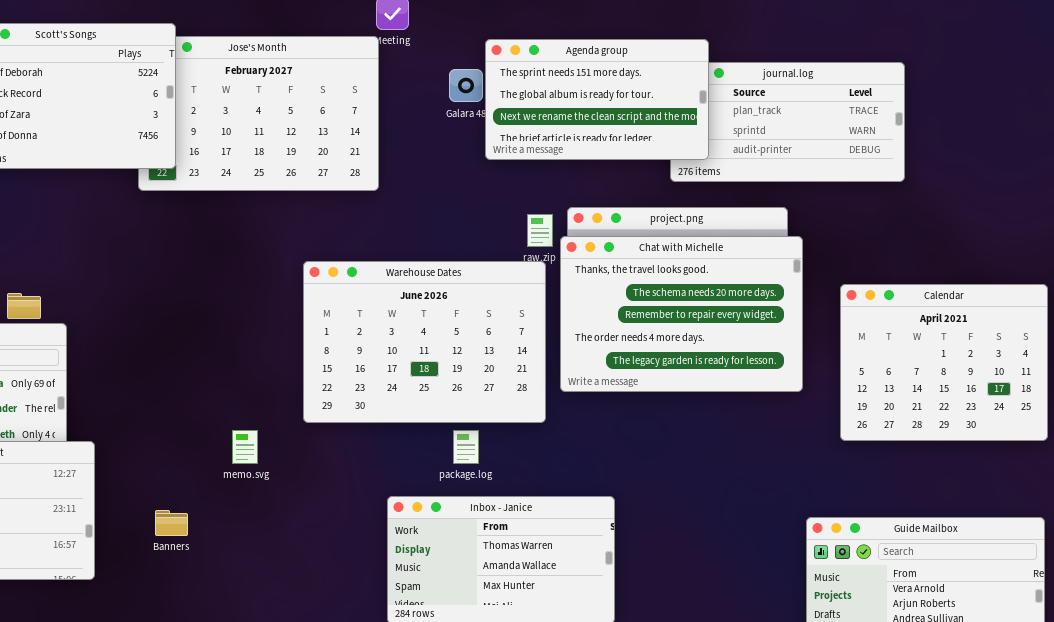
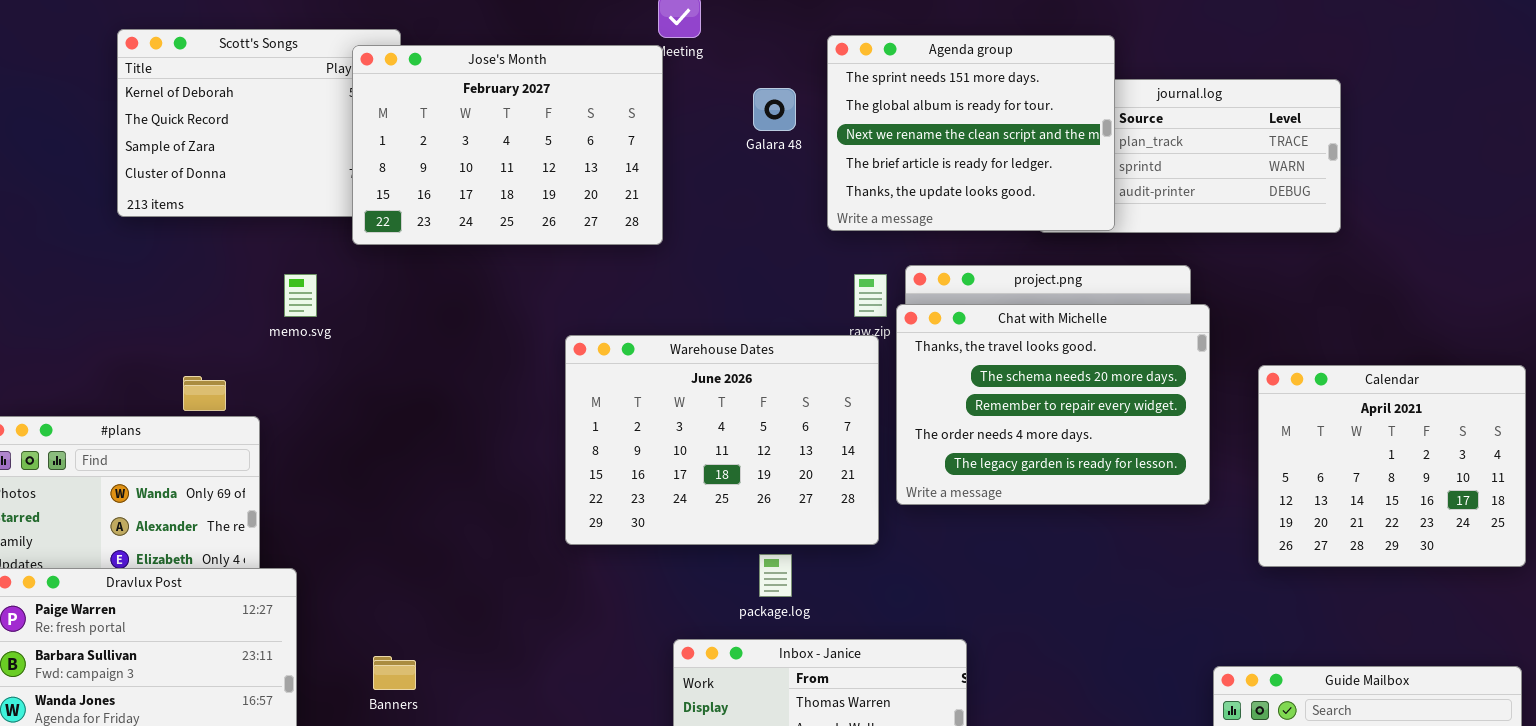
Jose's Month: [138,36,379,191] -> [352,45,663,245], raised
Agenda group: [485,39,709,160] -> [827,35,1115,231], moved, resized
memo.svg: [232,430,258,464] -> [284,274,317,317], moved

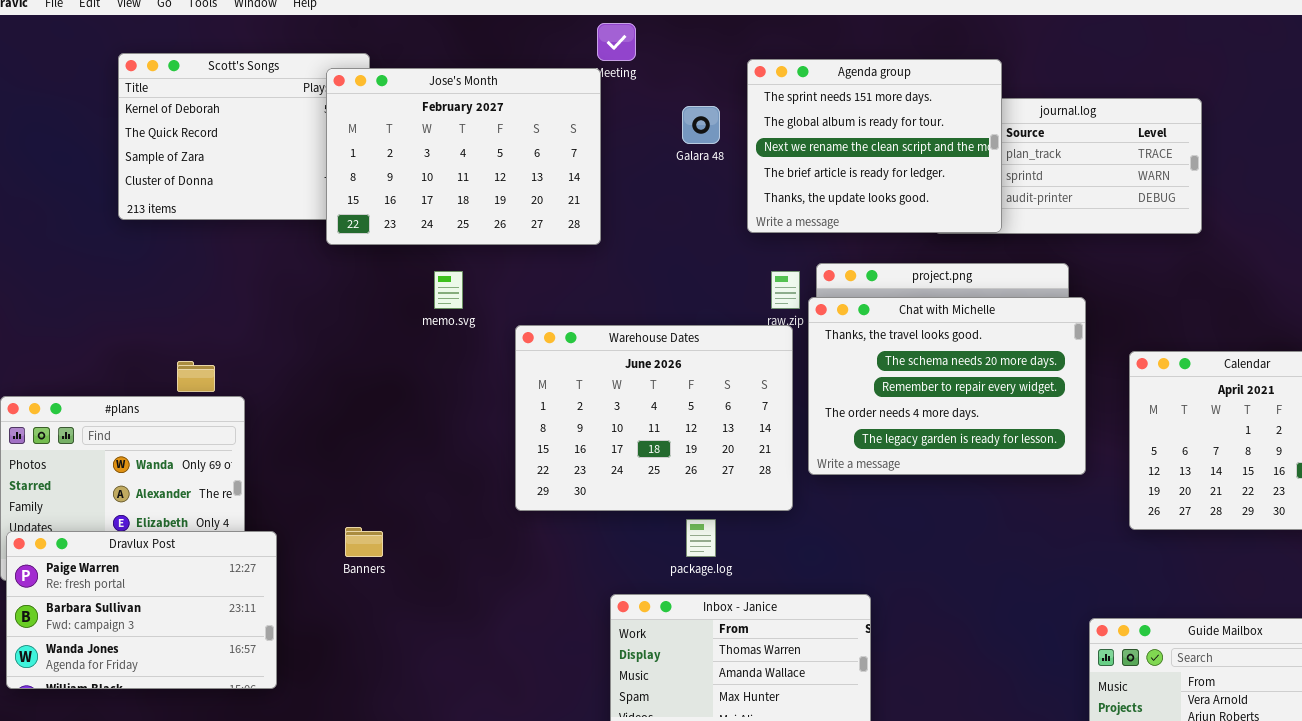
memo.svg: [284,274,317,317] -> [434,271,463,309], moved
Banners: [373,656,416,690] -> [345,527,383,557], moved

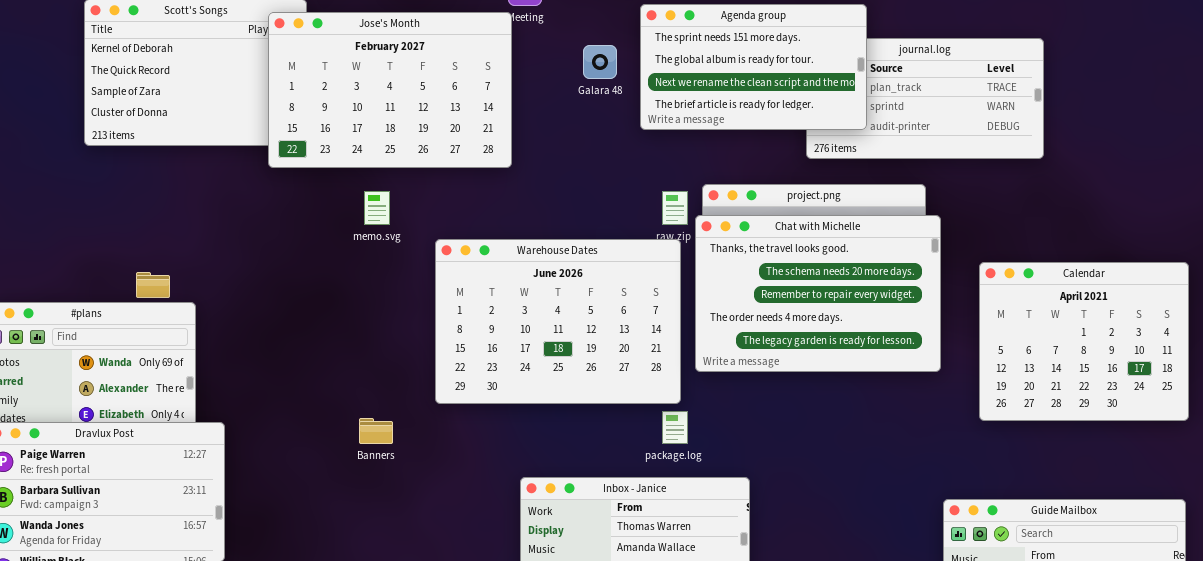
Agenda group: [747,59,1002,233] -> [640,4,867,130], resized
package.log: [686,519,716,557] -> [662,411,688,444], moved
Banners: [345,527,383,557] -> [359,418,393,444], moved

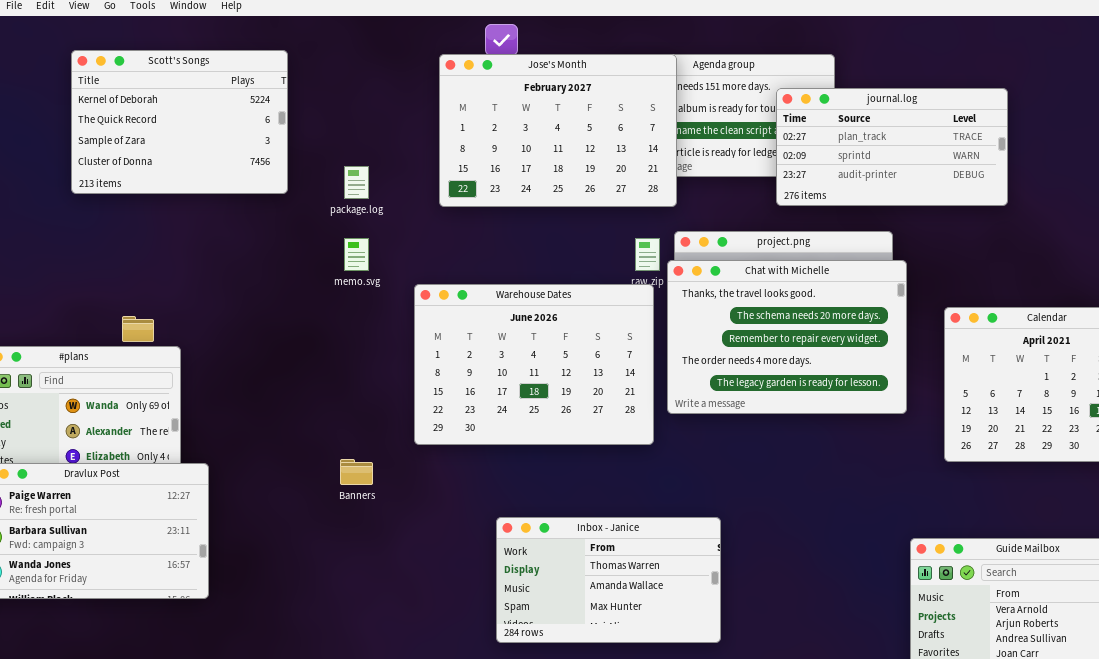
Jose's Month: [268,12,512,168] -> [439,54,677,207], moved
journal.log: [806,38,1044,159] -> [776,88,1008,206], raised
package.log: [662,411,688,444] -> [344,166,369,199], moved

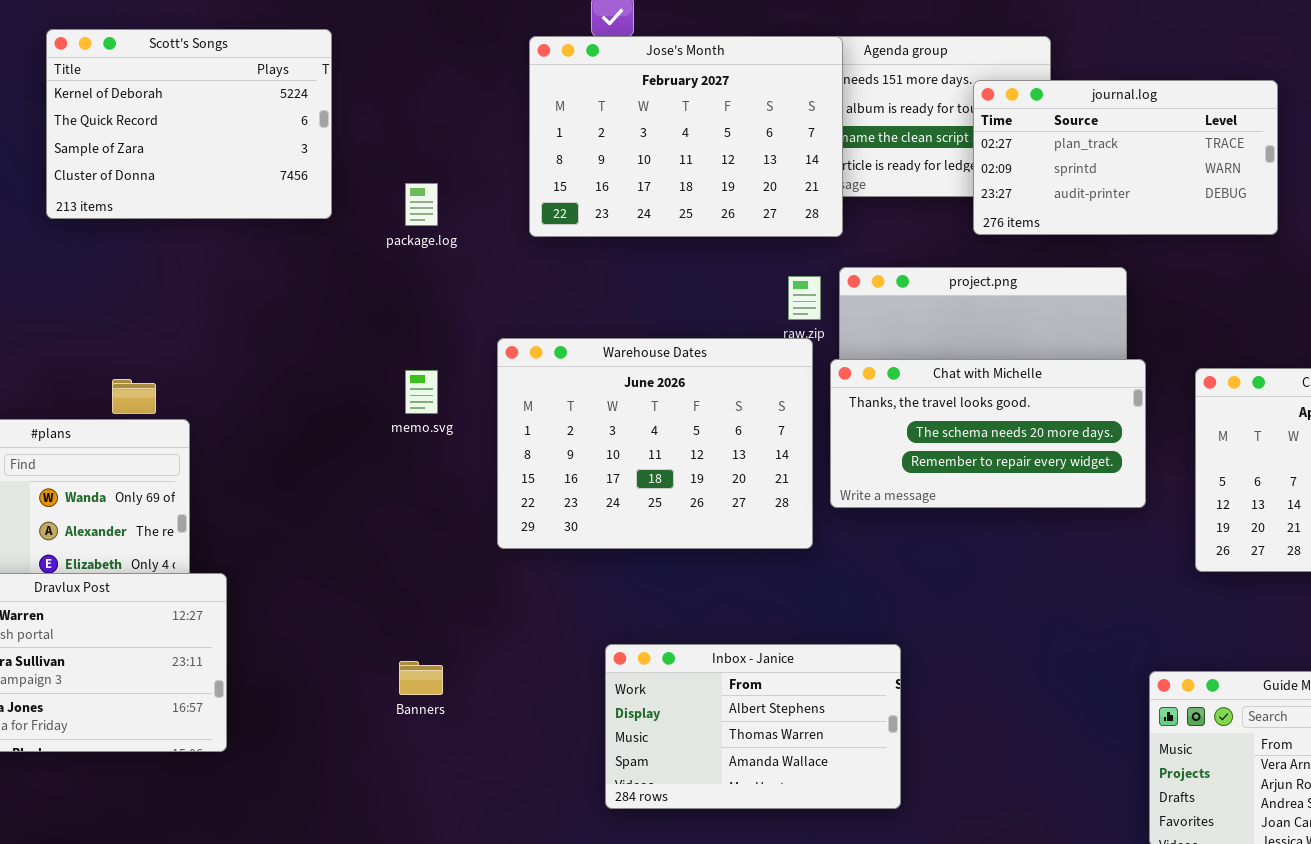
memo.svg: [344,238,369,271] -> [405,370,438,414], moved
Chat with Michelle: [667,260,907,414] -> [830,359,1146,508], resized
Banners: [340,459,373,485] -> [399,661,443,695], moved
Inbox - Janice: [496,517,721,643] -> [605,644,901,809], scrolled up 1 row

